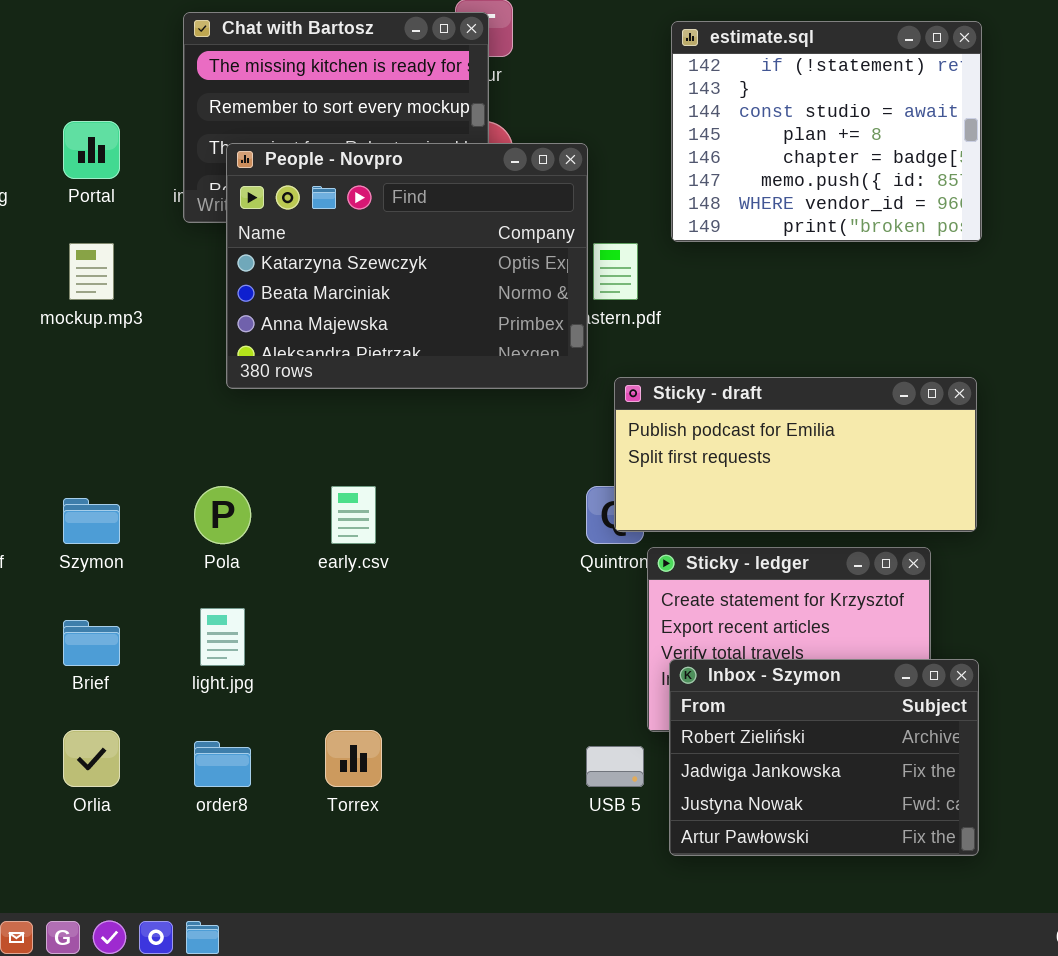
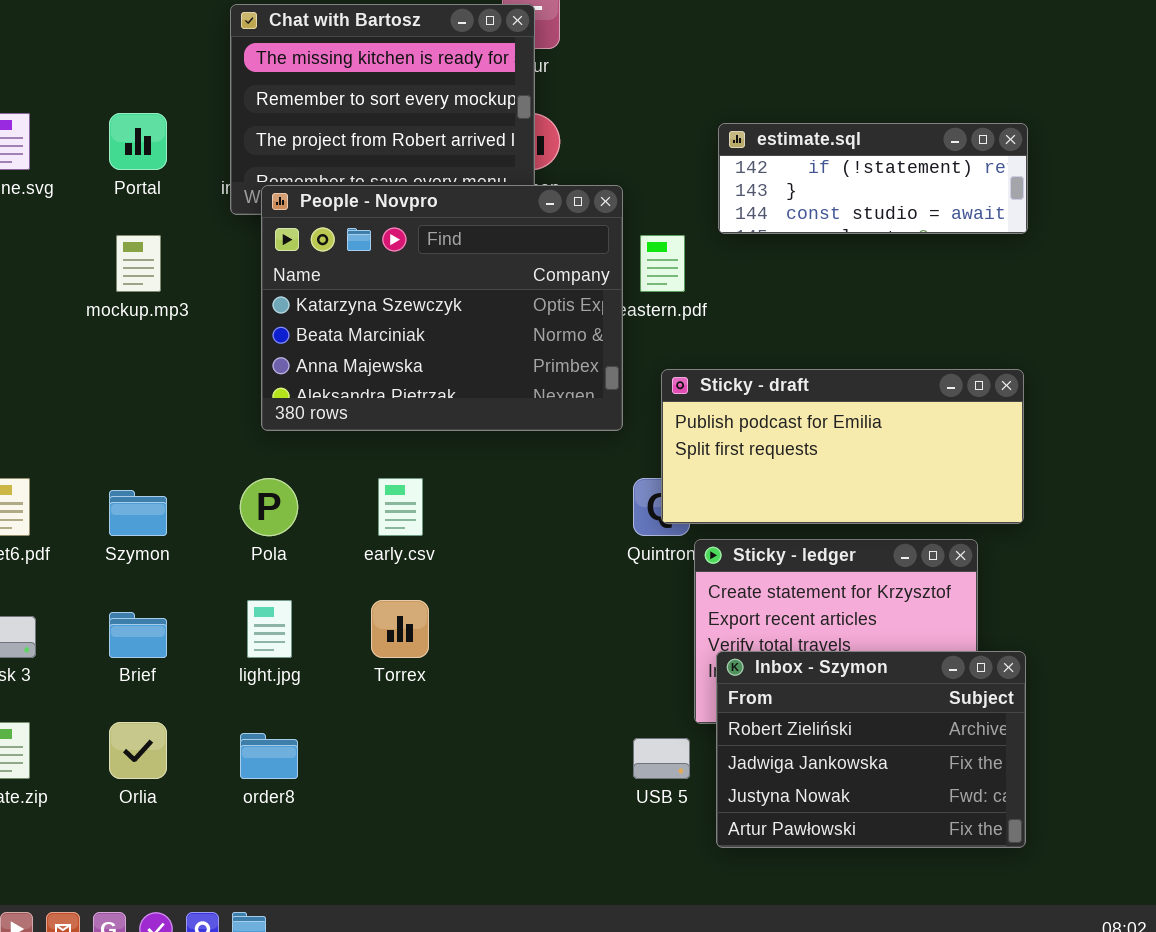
estimate.sql: [671,21,982,242] -> [718,123,1028,234], resized
People - Novpro: [226,143,588,389] -> [261,185,623,431], moved
Torrex: [325,730,382,787] -> [371,600,429,658], moved

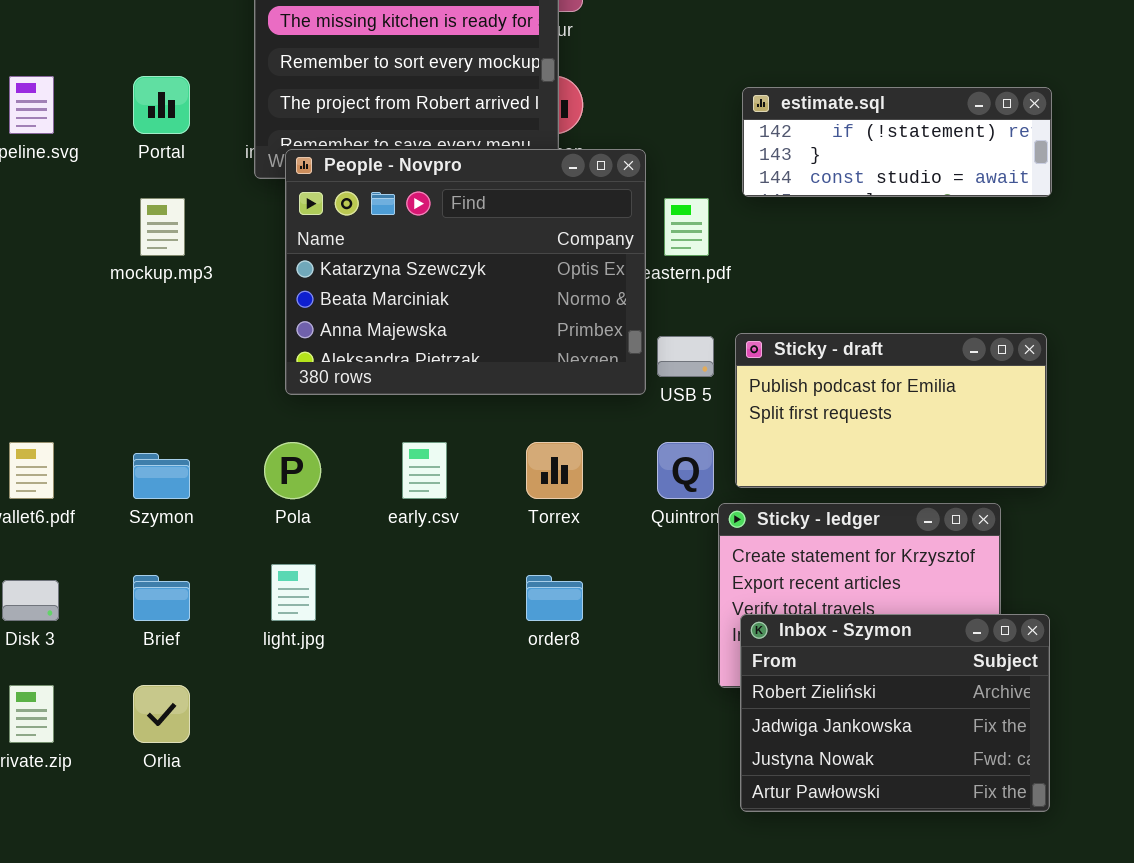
Sticky - draft: [661,369,1024,524] -> [735,333,1047,488], resized
Torrex: [371,600,429,658] -> [526,442,583,499], moved
order8: [240,733,298,779] -> [526,575,583,621], moved
USB 5: [633,738,690,779] -> [657,336,714,377], moved

